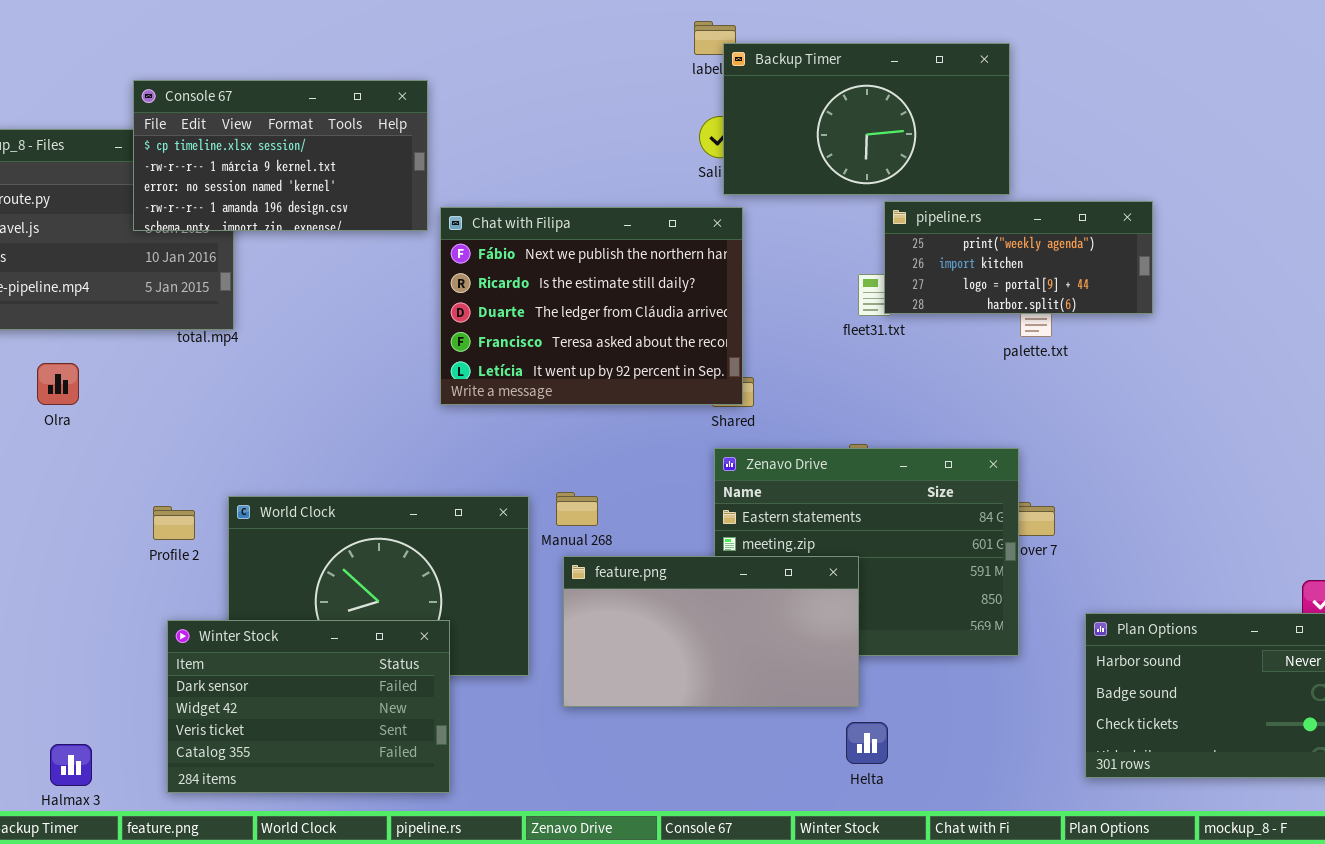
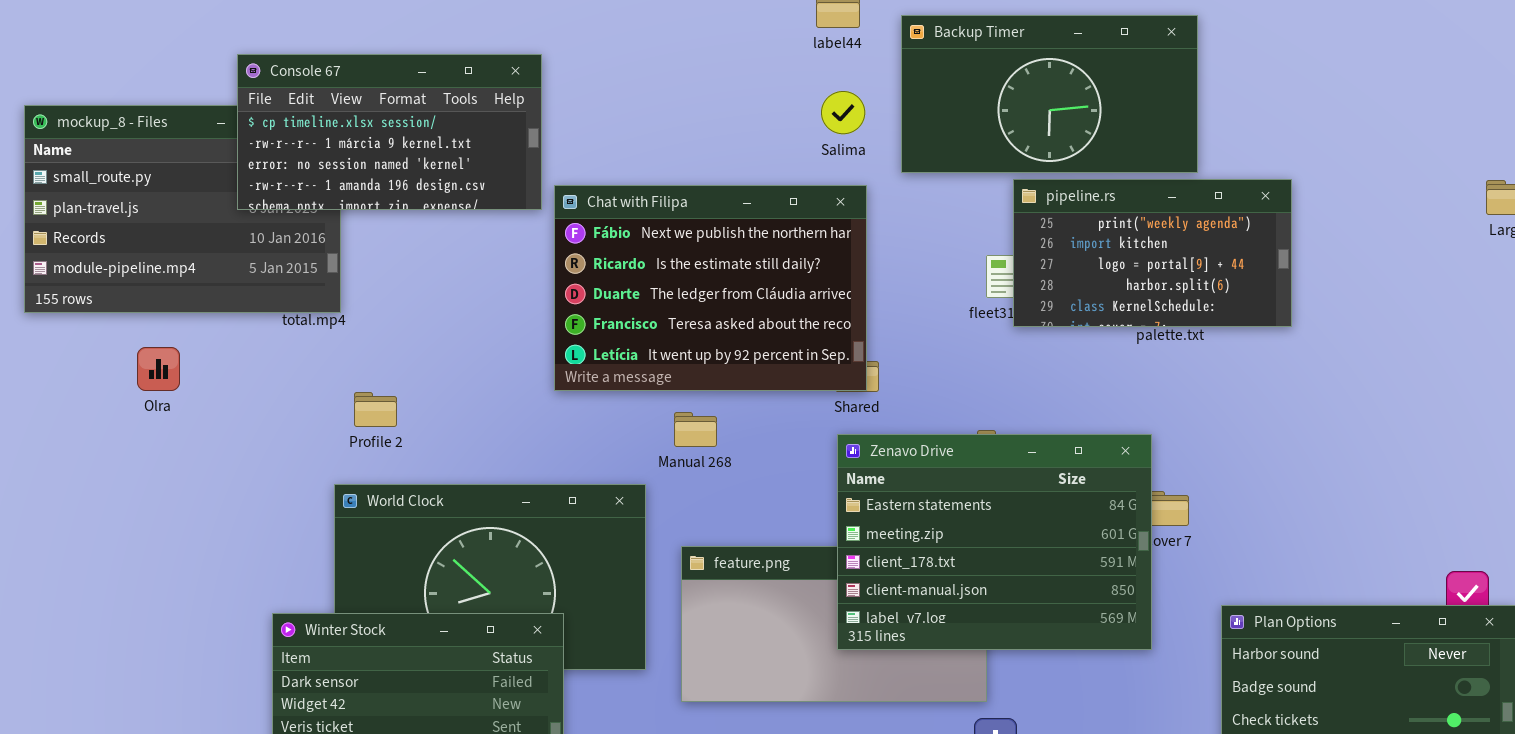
Backup Timer: [723,43,1010,195] -> [901,15,1198,173], moved
pipeline.rs: [884,201,1153,314] -> [1013,179,1292,327], resized
Zenavo Drive: [714,448,1019,656] -> [837,434,1152,650], raised
Manual 268: [556,492,598,526] -> [674,412,717,447], moved
Profile 2: [153,506,195,540] -> [354,392,397,427], moved

